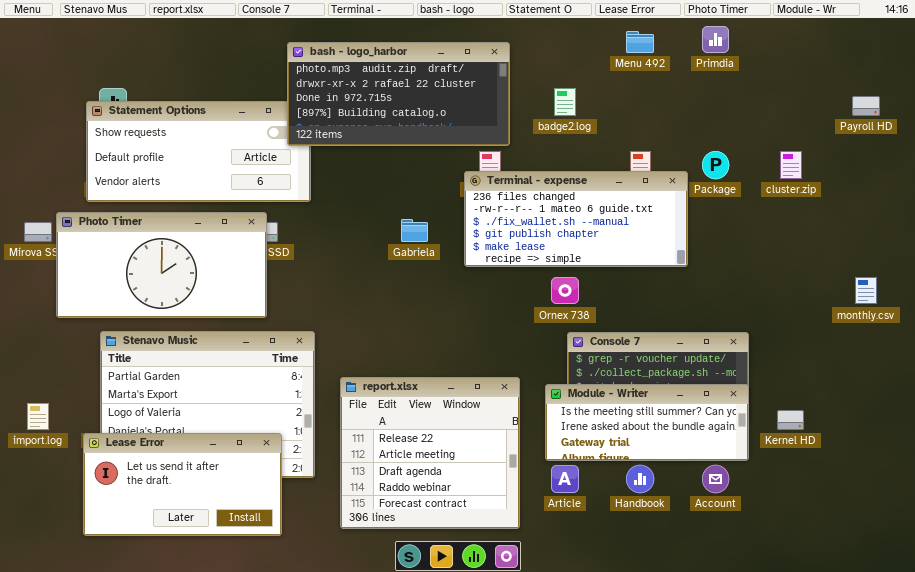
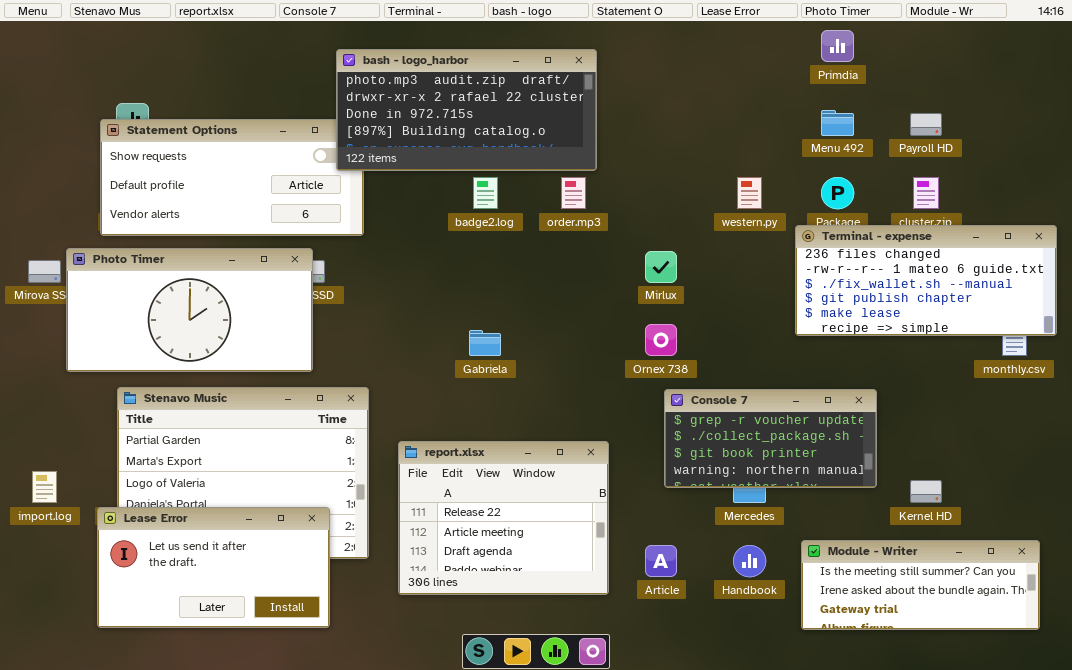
Menu 492: [626,31,654,53] -> [821,110,854,136], moved
badge2.log: [554,88,576,116] -> [473,177,498,209], moved
Payroll HD: [852,96,880,116] -> [910,113,942,136], moved
Terminal - expense: [464,171,688,267] -> [795,225,1057,336], moved
Gabriela: [401,219,428,242] -> [469,330,501,356], moved
report.xlsx: [340,377,520,529] -> [398,441,609,595], resized
Module - Writer: [545,384,749,461] -> [801,540,1040,630], moved

